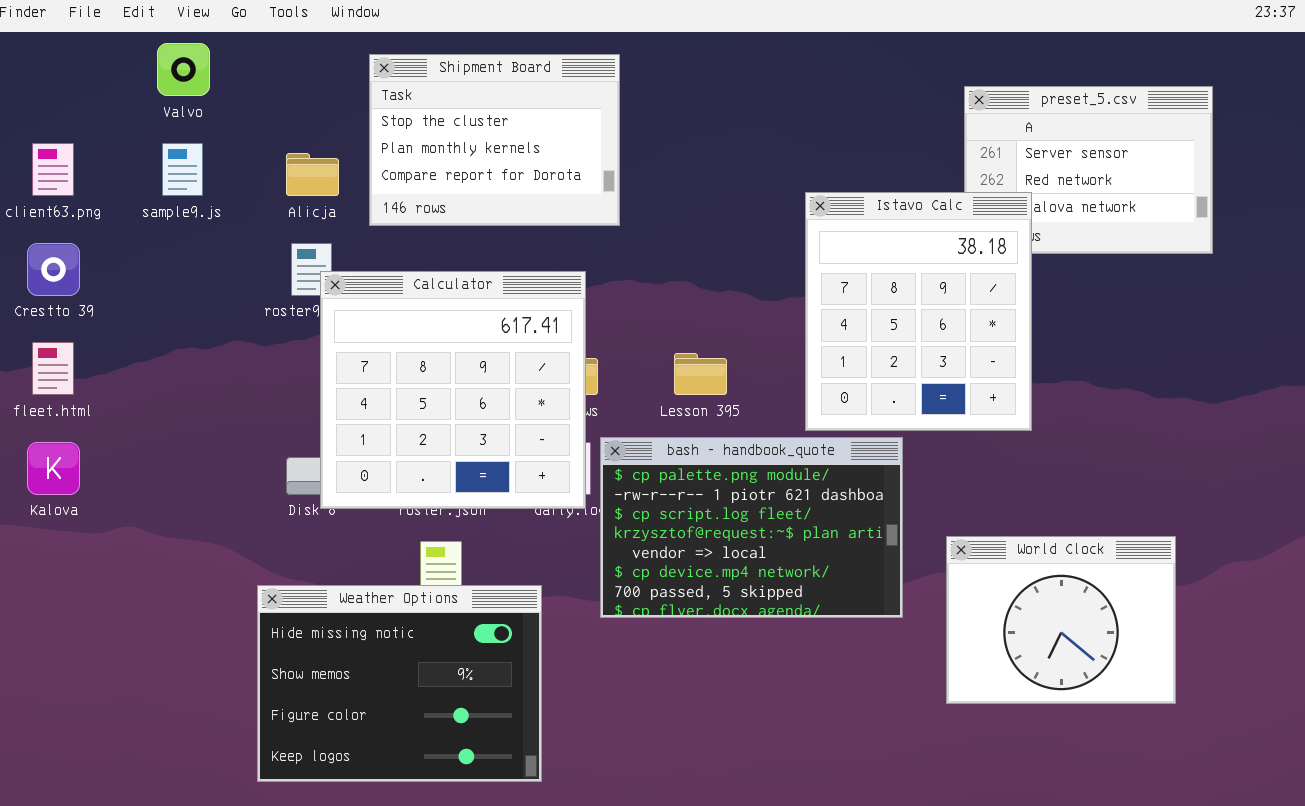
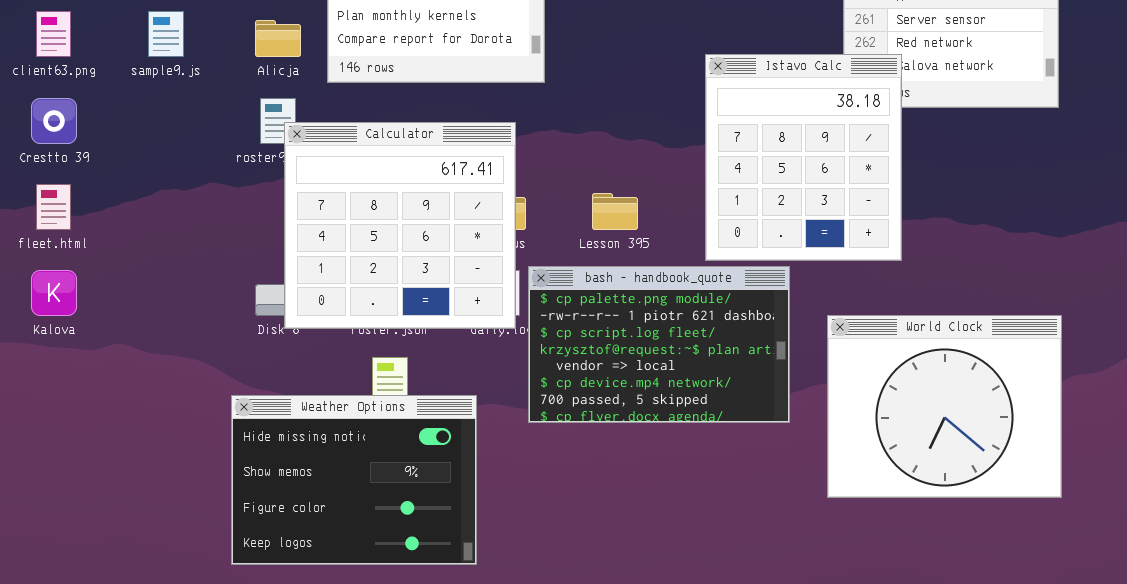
World Clock: [946,536,1176,704] -> [827,315,1062,498], resized

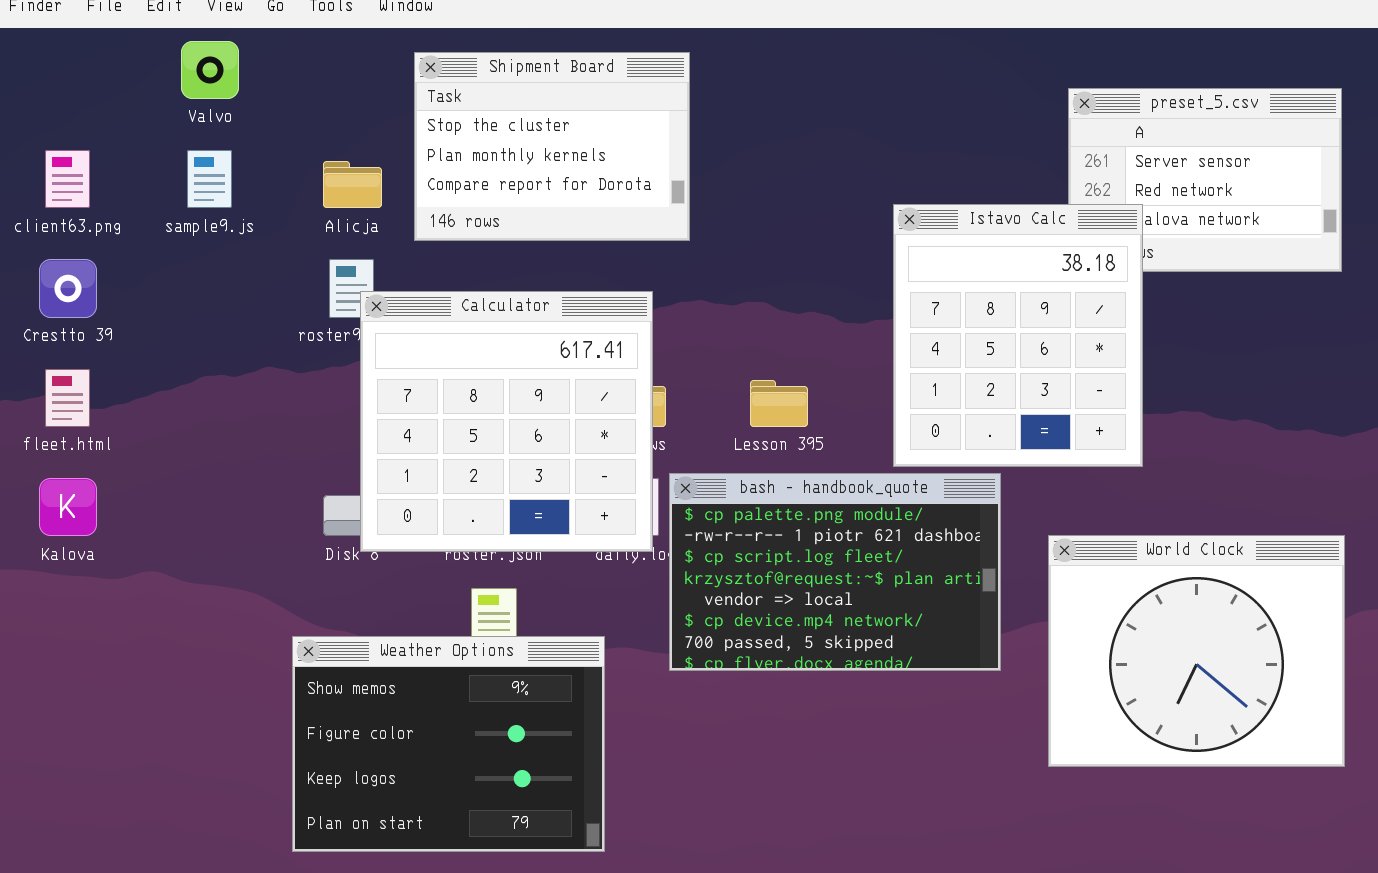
Weather Options: [231,395,477,565] -> [292,636,605,852], scrolled down 1 row

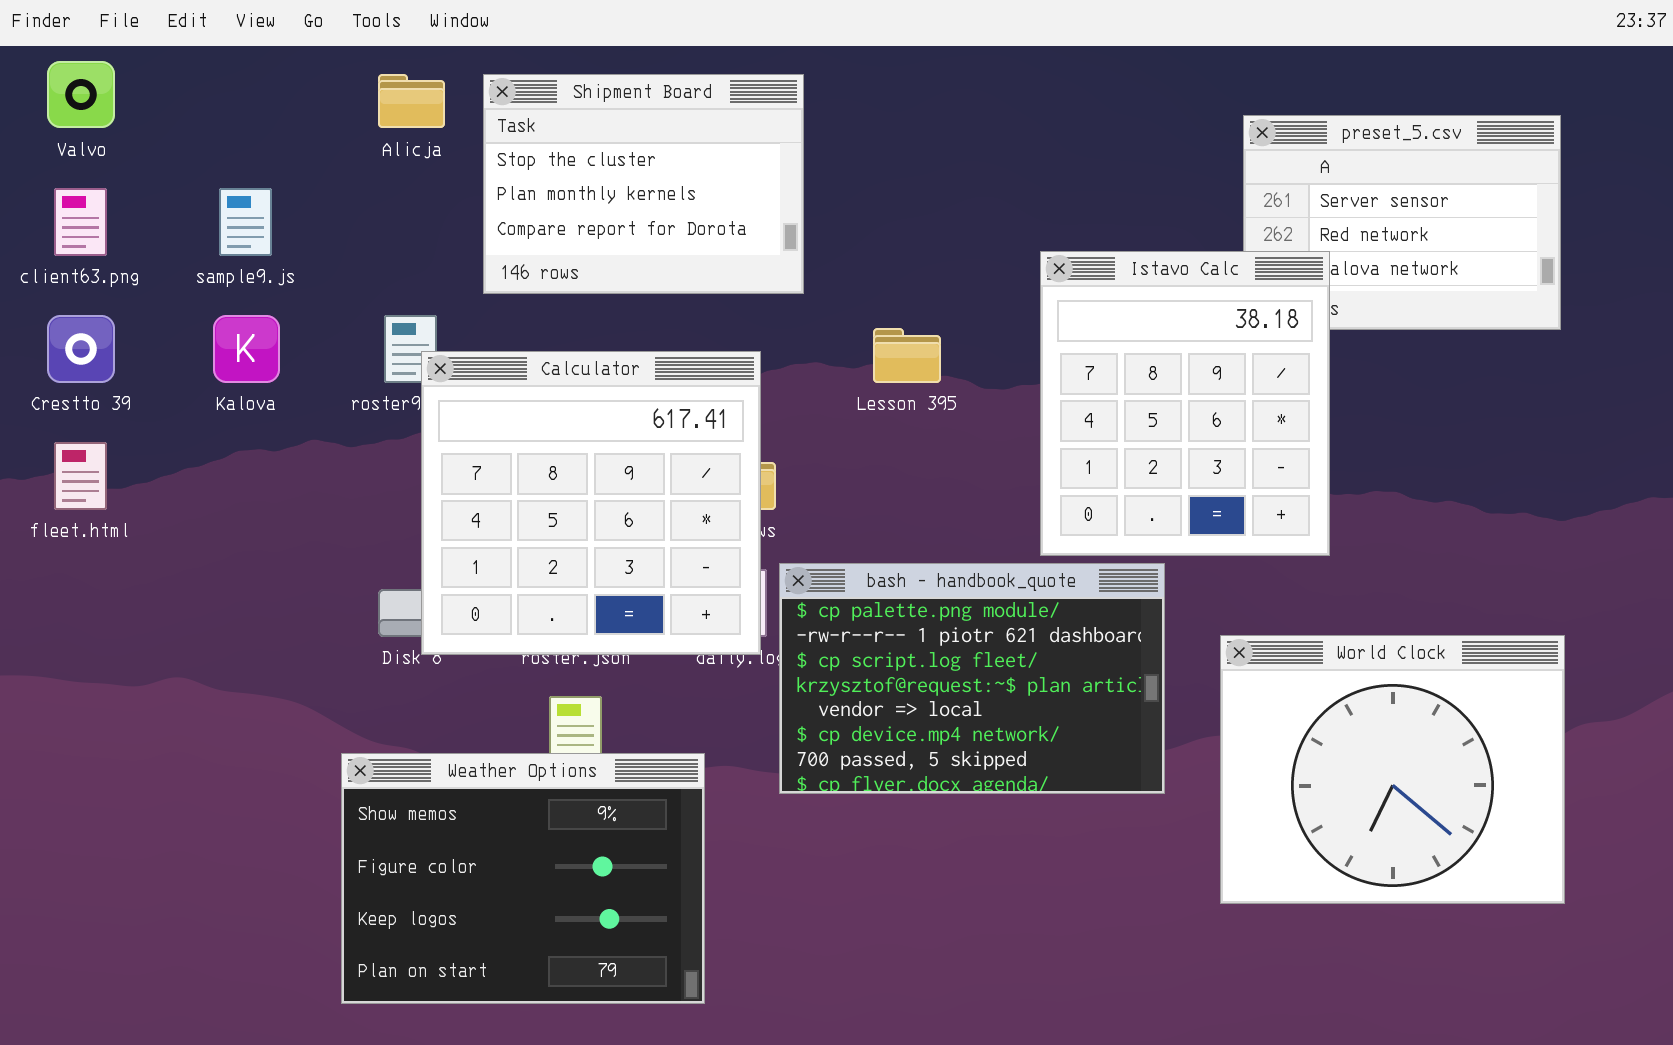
Valvo: [181,41,239,99] -> [47,61,115,128], moved
Alicja: [323,161,382,208] -> [378,74,445,128], moved
Lesson 395: [750,380,808,427] -> [873,328,941,383], moved
Kalova: [39,478,97,536] -> [213,315,280,383], moved

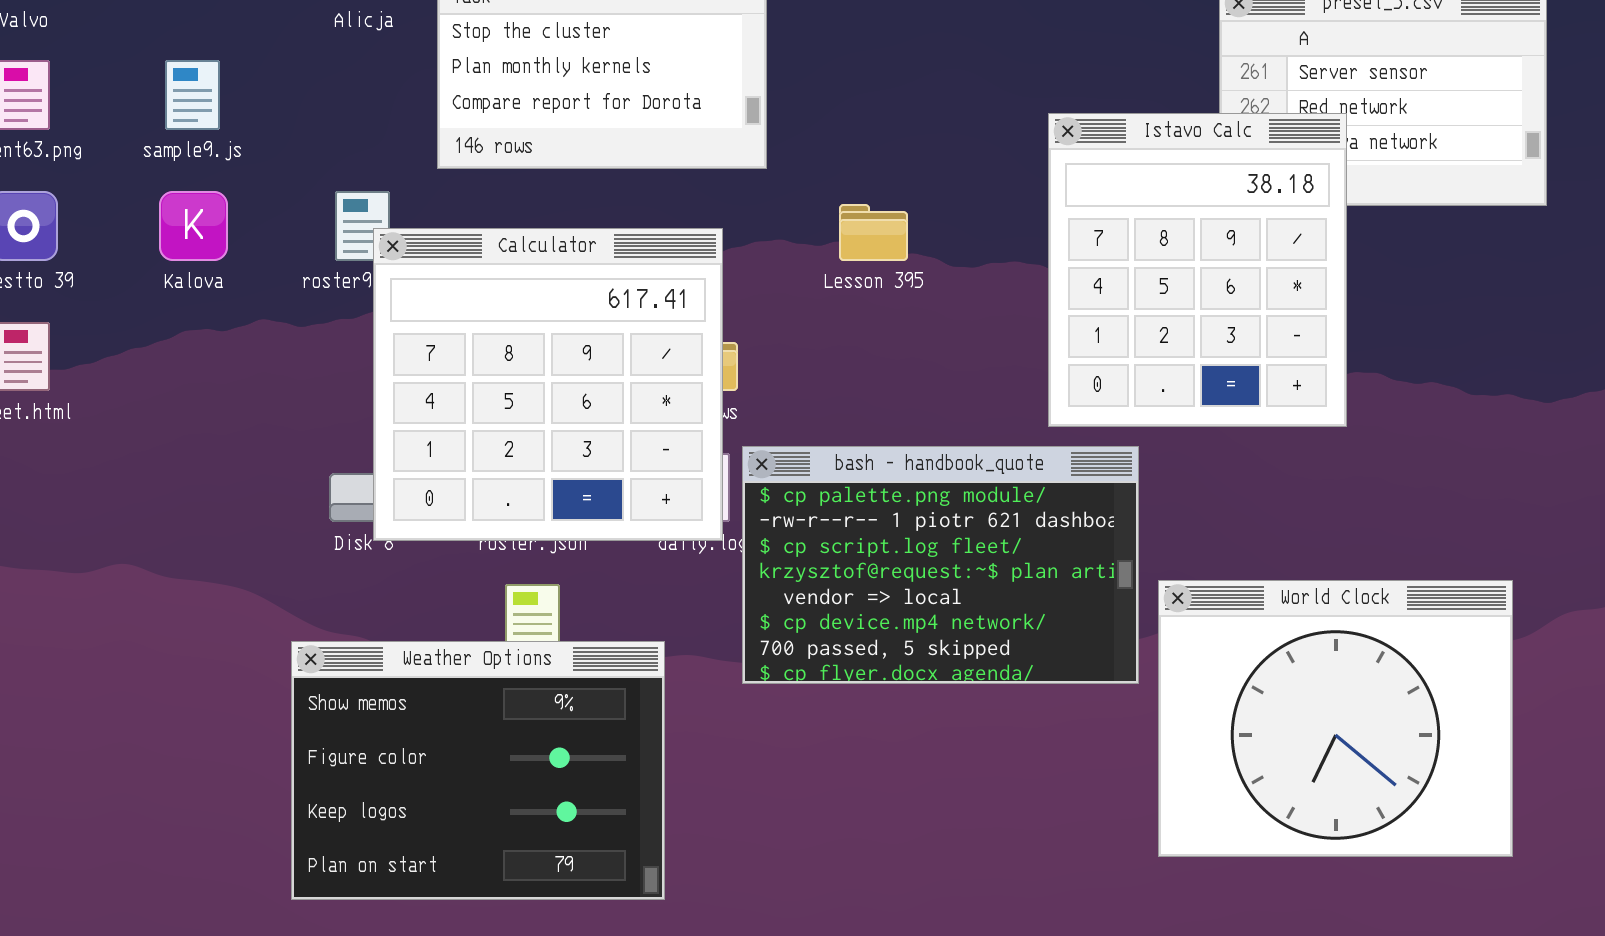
Istavo Calc: [1040,251,1330,556] -> [1048,113,1347,427], moved
World Clock: [1220,635,1565,904] -> [1158,580,1513,857], moved

